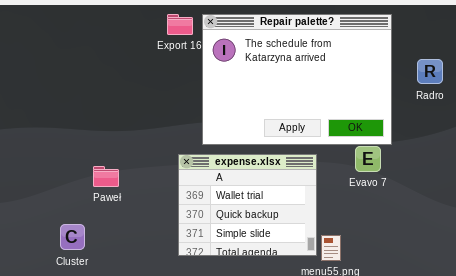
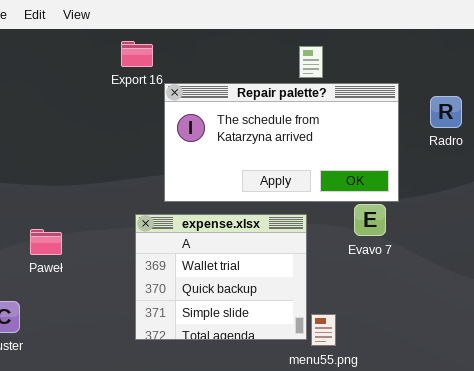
Repair palette?: [202,14,392,145] -> [164,83,399,202], resized

